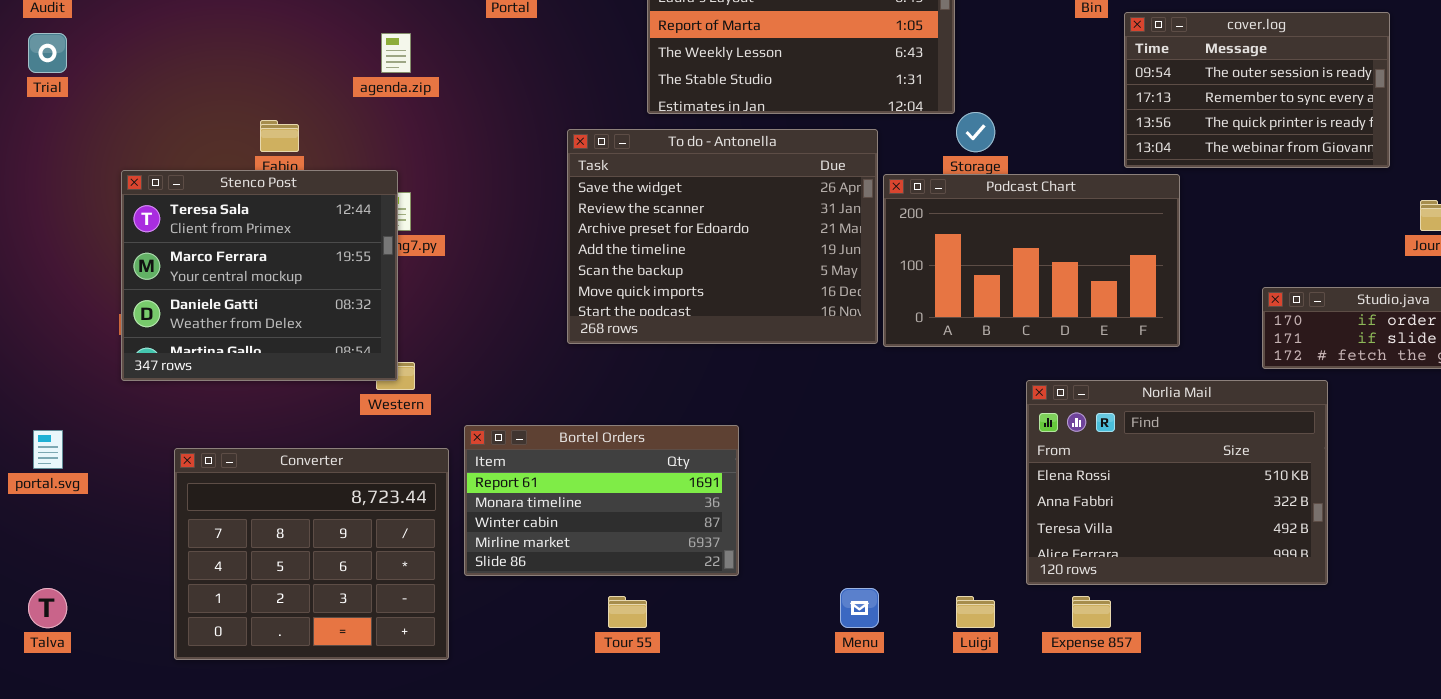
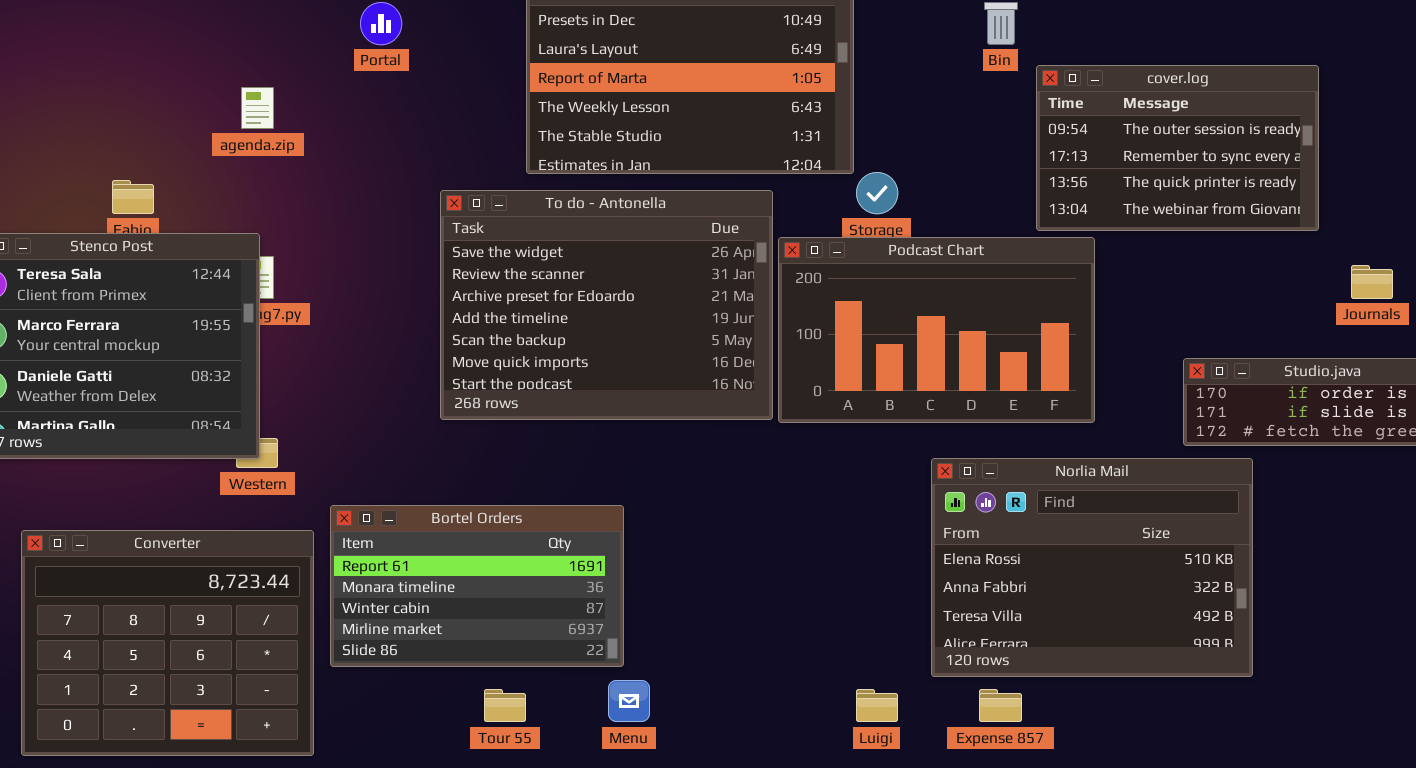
Menu: [840,588,879,628] -> [608,680,650,722], moved

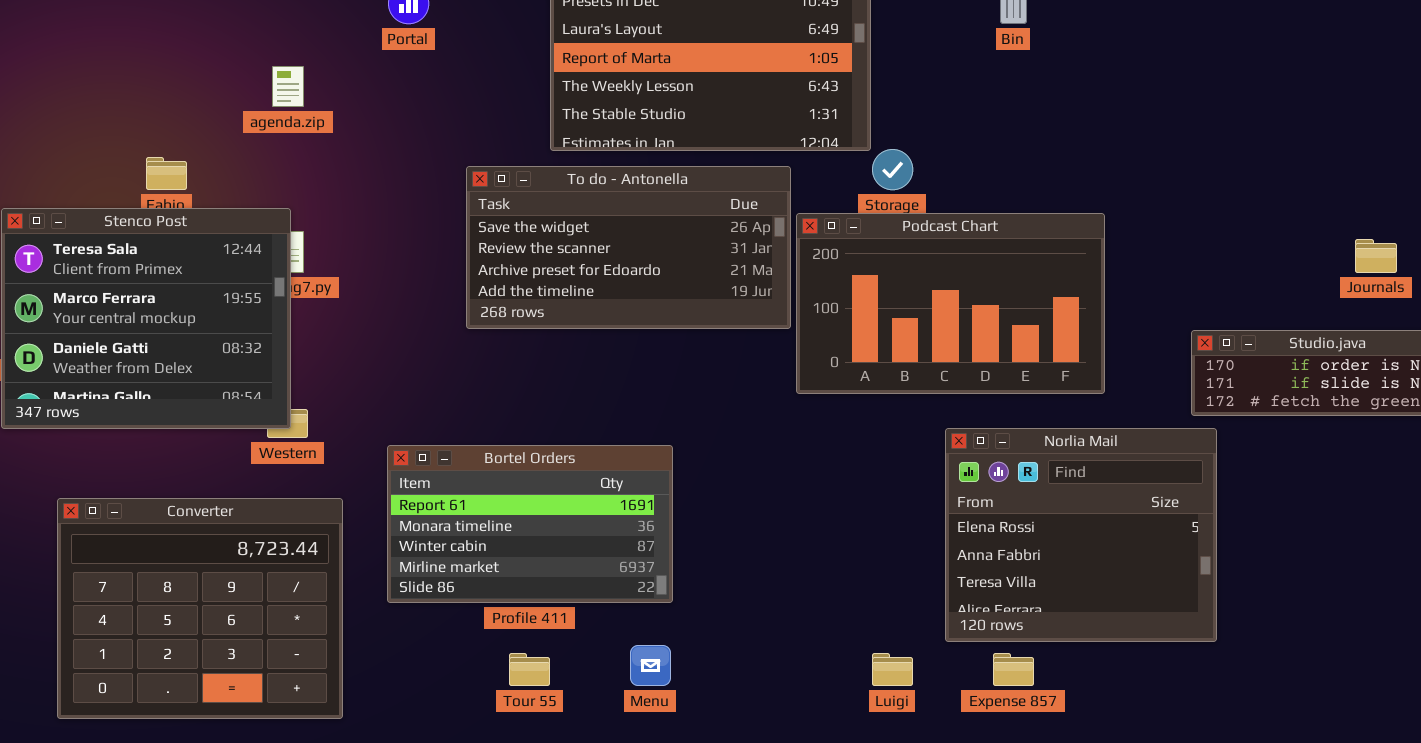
cover.log: [1036,65,1319,231] -> none, closed
To do - Antonella: [440,190,773,420] -> [466,166,791,329], resized
Norlia Mail: [931,458,1253,677] -> [945,428,1217,642], resized
Bortel Orders: [330,505,624,667] -> [387,445,673,603], moved

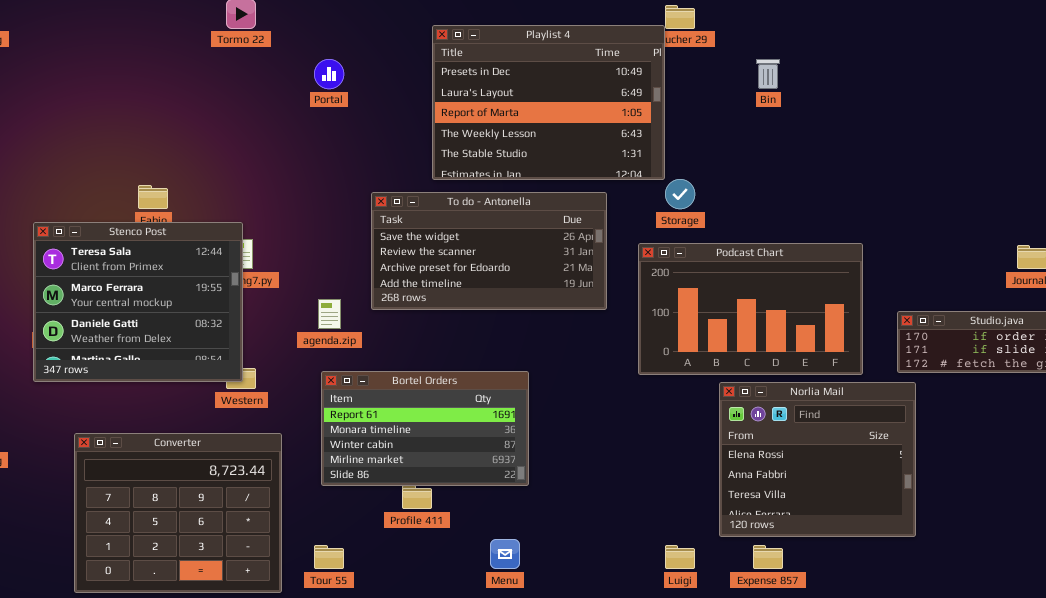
agenda.zip: [272,66,304,107] -> [318,299,341,329], moved
Podcast Chart: [796,213,1105,394] -> [638,243,863,375], moved
Bortel Orders: [387,445,673,603] -> [321,371,529,486], moved
Tour 55: [509,653,550,686] -> [314,545,344,569], moved

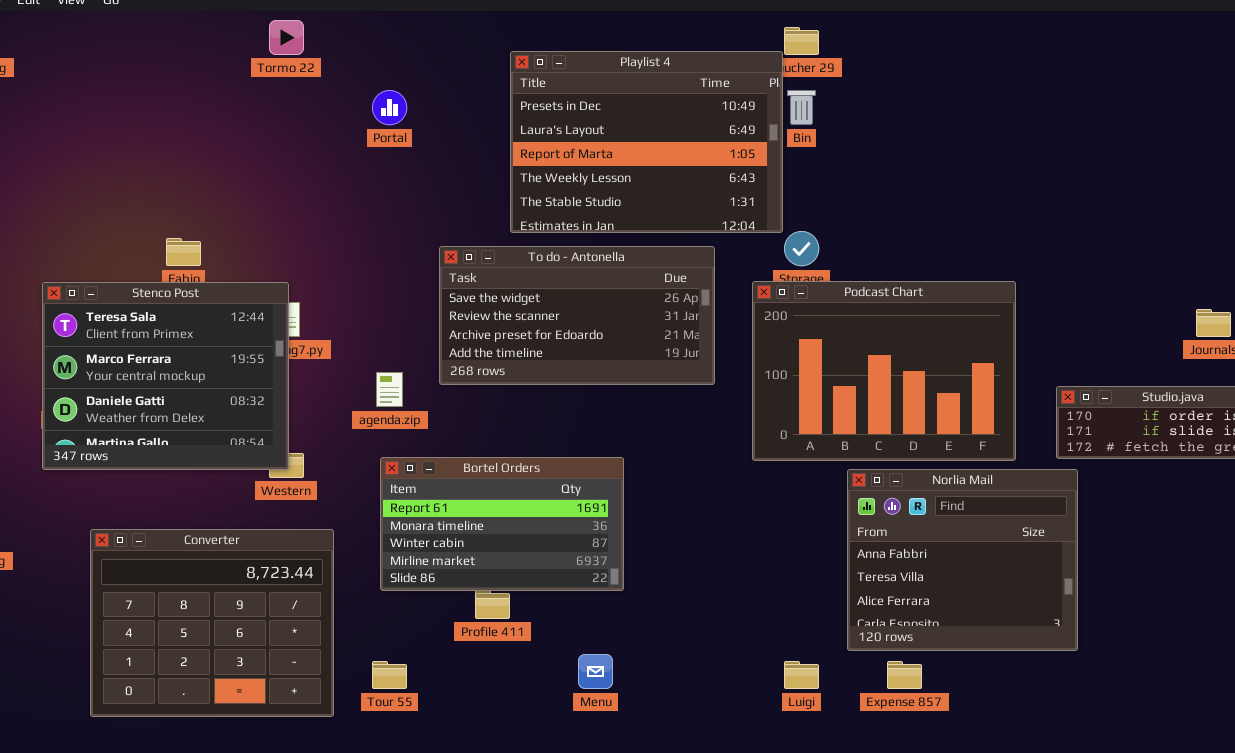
Bin: [756,59,780,89] -> [787,90,816,125], moved
Podcast Chart: [638,243,863,375] -> [752,281,1016,461], resized
Norlia Mail: [719,382,916,537] -> [847,469,1078,651], scrolled down 1 row

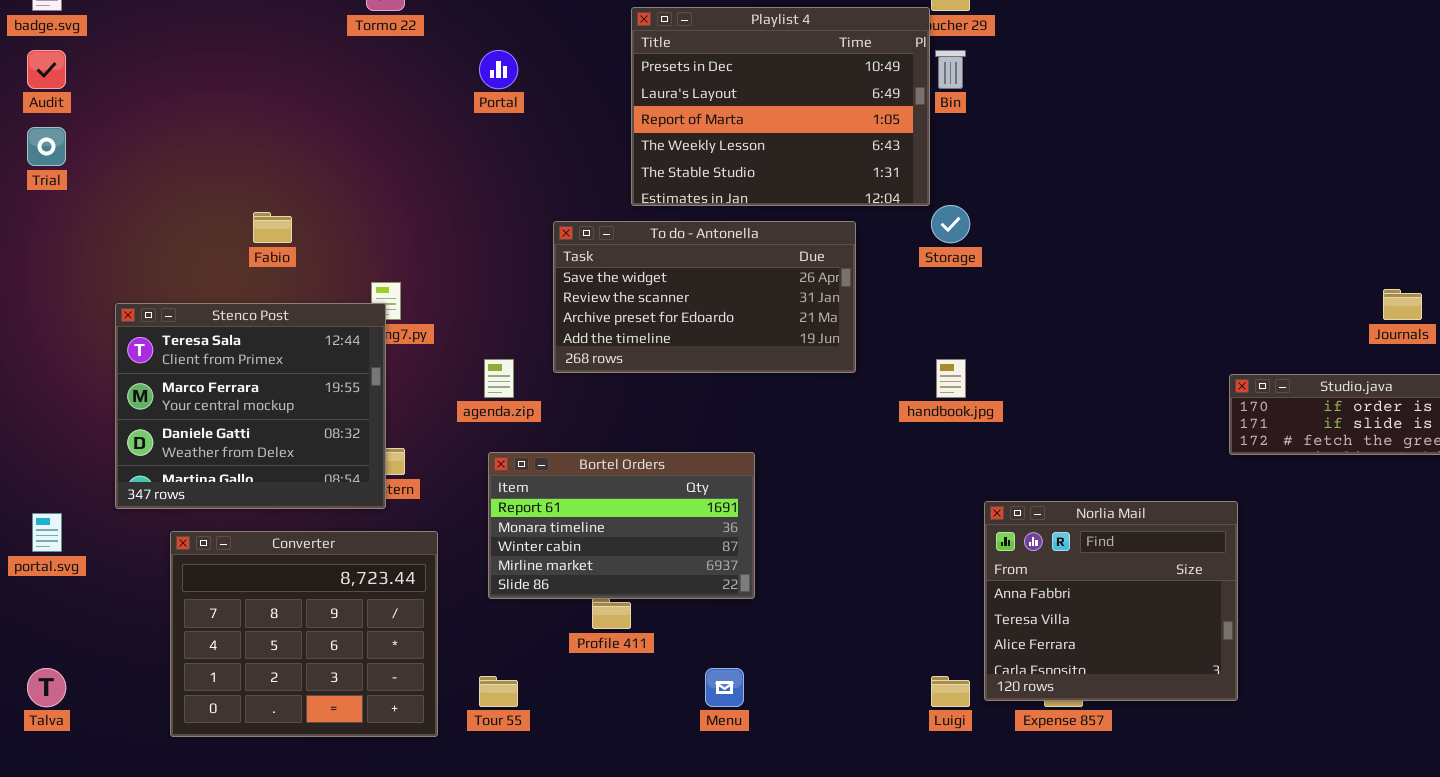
Podcast Chart: [752,281,1016,461] -> none, closed
Stenco Post: [42,282,289,470] -> [115,303,386,509], moved
Norlia Mail: [847,469,1078,651] -> [984,501,1238,701], moved

